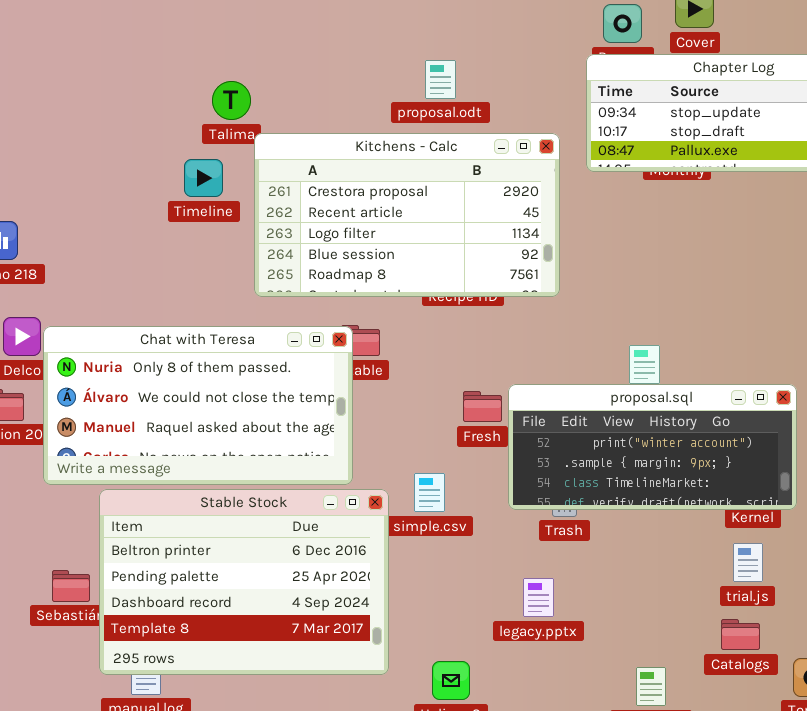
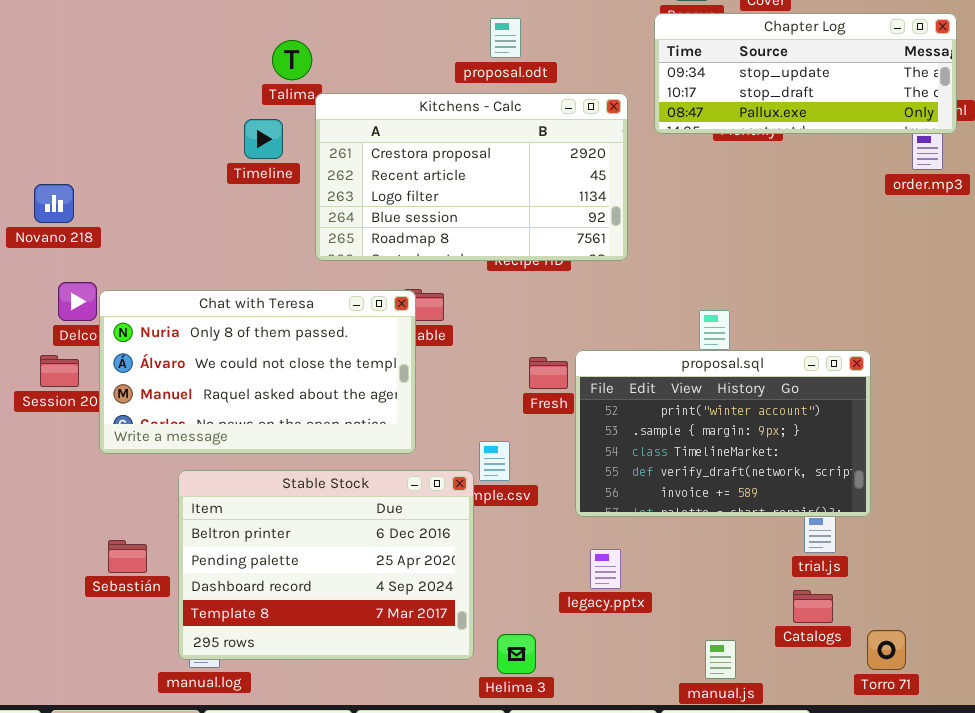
proposal.sql: [508,384,797,510] -> [575,350,871,517], resized
Stable Stock: [99,489,389,675] -> [178,470,474,660], moved

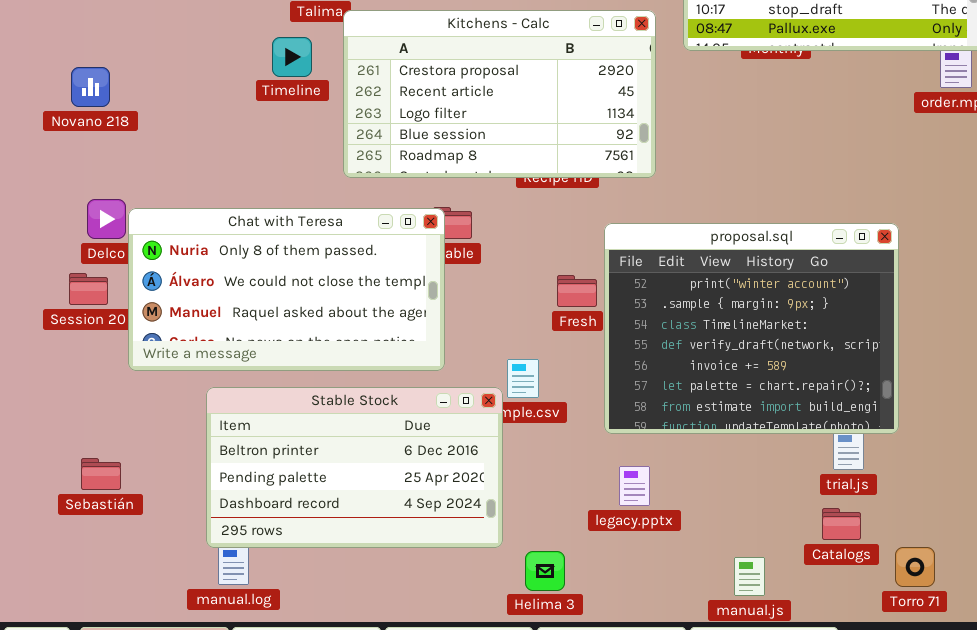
Novano 218: [34,184,74,223] -> [71,67,110,107], moved
proposal.sql: [575,350,871,517] -> [604,223,899,434], resized
Stable Stock: [178,470,474,660] -> [206,387,503,548], resized
Sebastián: [108,540,147,573] -> [81,458,121,490], moved

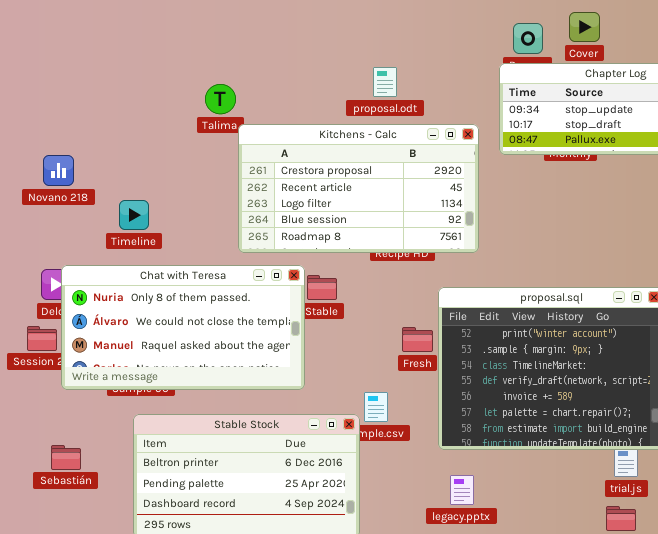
Timeline: [272,37,312,77] -> [119,200,149,230], moved
Novano 218: [71,67,110,107] -> [43,155,74,186], moved
Chat with Teresa: [128,208,445,371] -> [61,265,305,390], moved
Sebastián: [81,458,121,490] -> [51,445,81,470], moved

